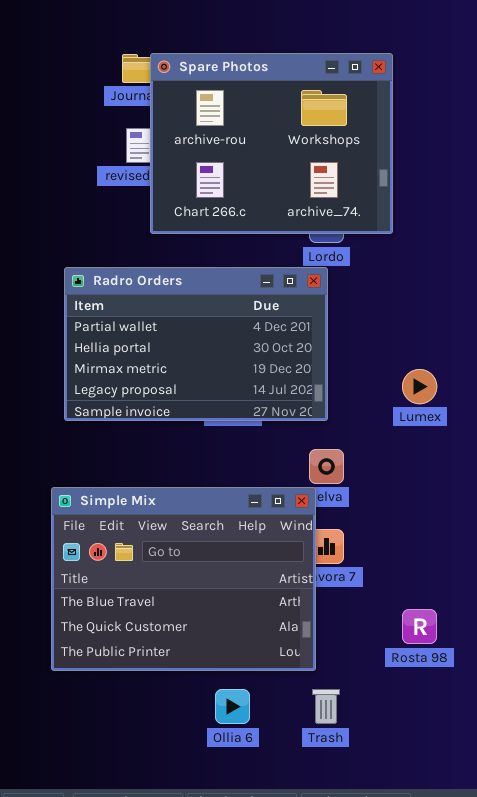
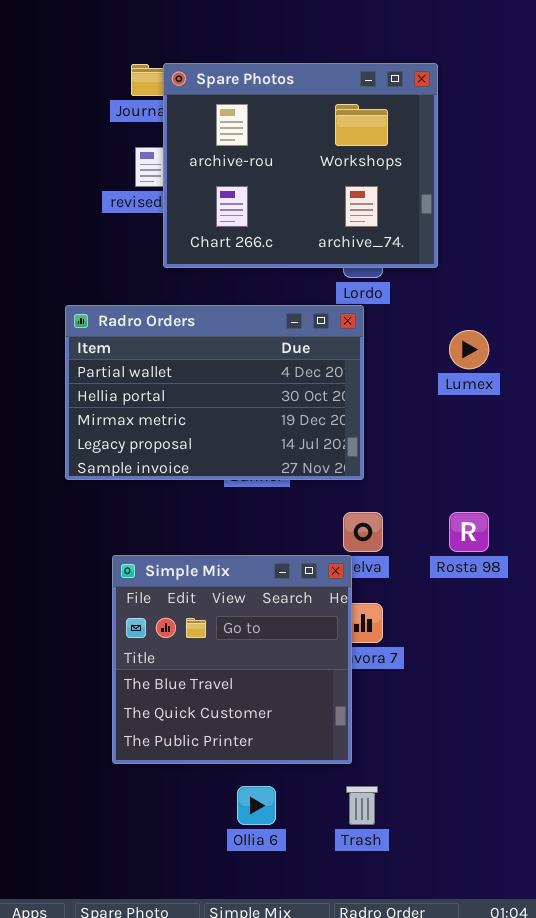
Lumex: [402,369,437,404] -> [449,330,489,369], moved
Simple Mix: [51,487,316,671] -> [112,555,352,764], resized
Rosta 98: [402,609,437,644] -> [449,512,489,552], moved

